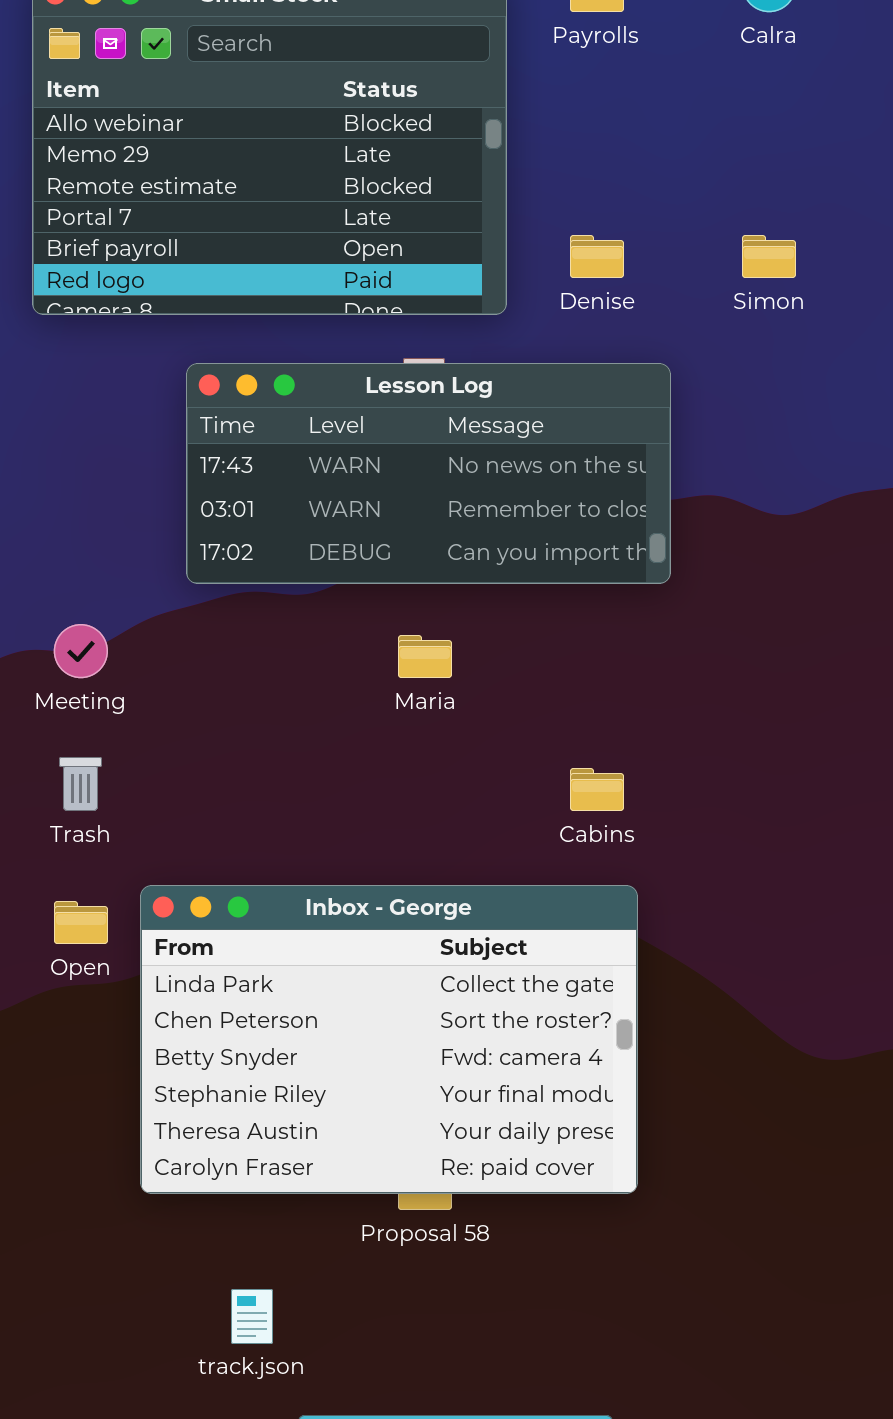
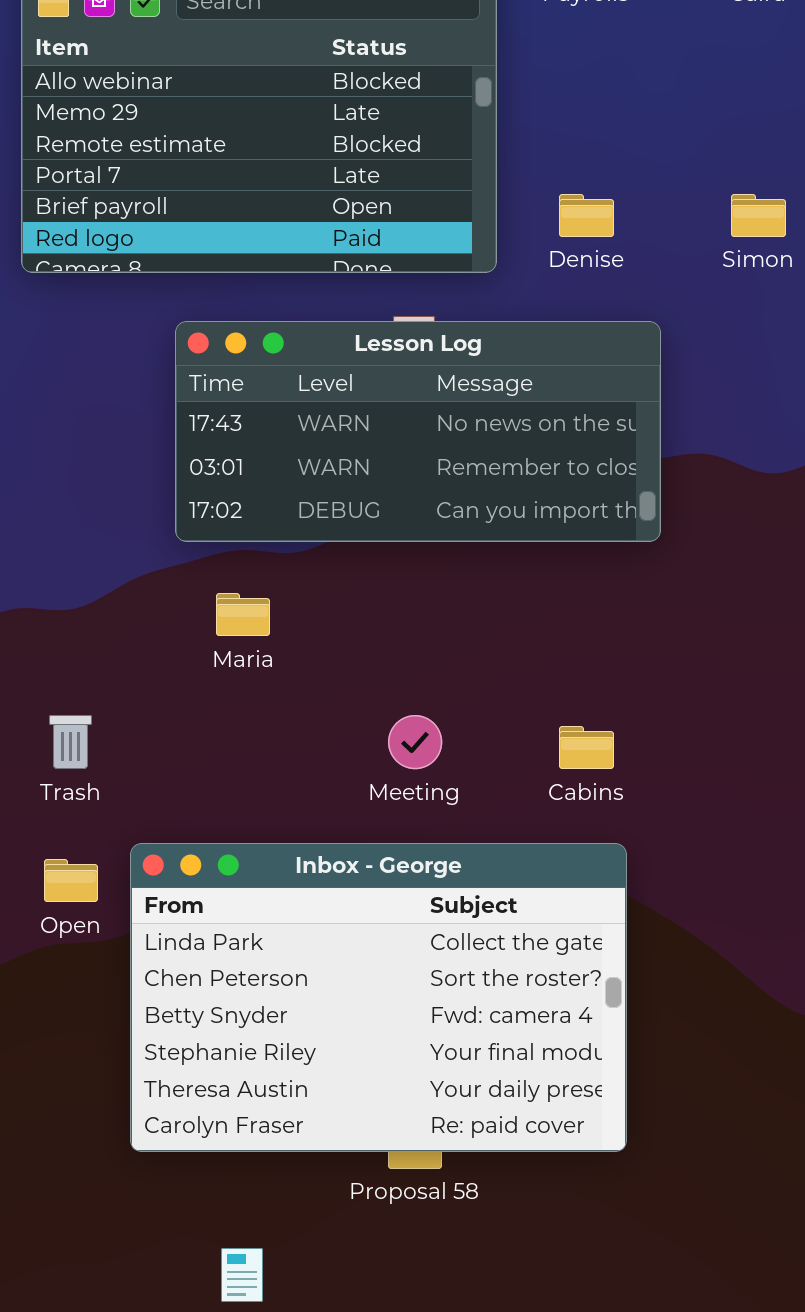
Meeting: [54,624,108,678] -> [388,715,442,769], moved
Maria: [398,635,452,678] -> [216,593,270,636], moved

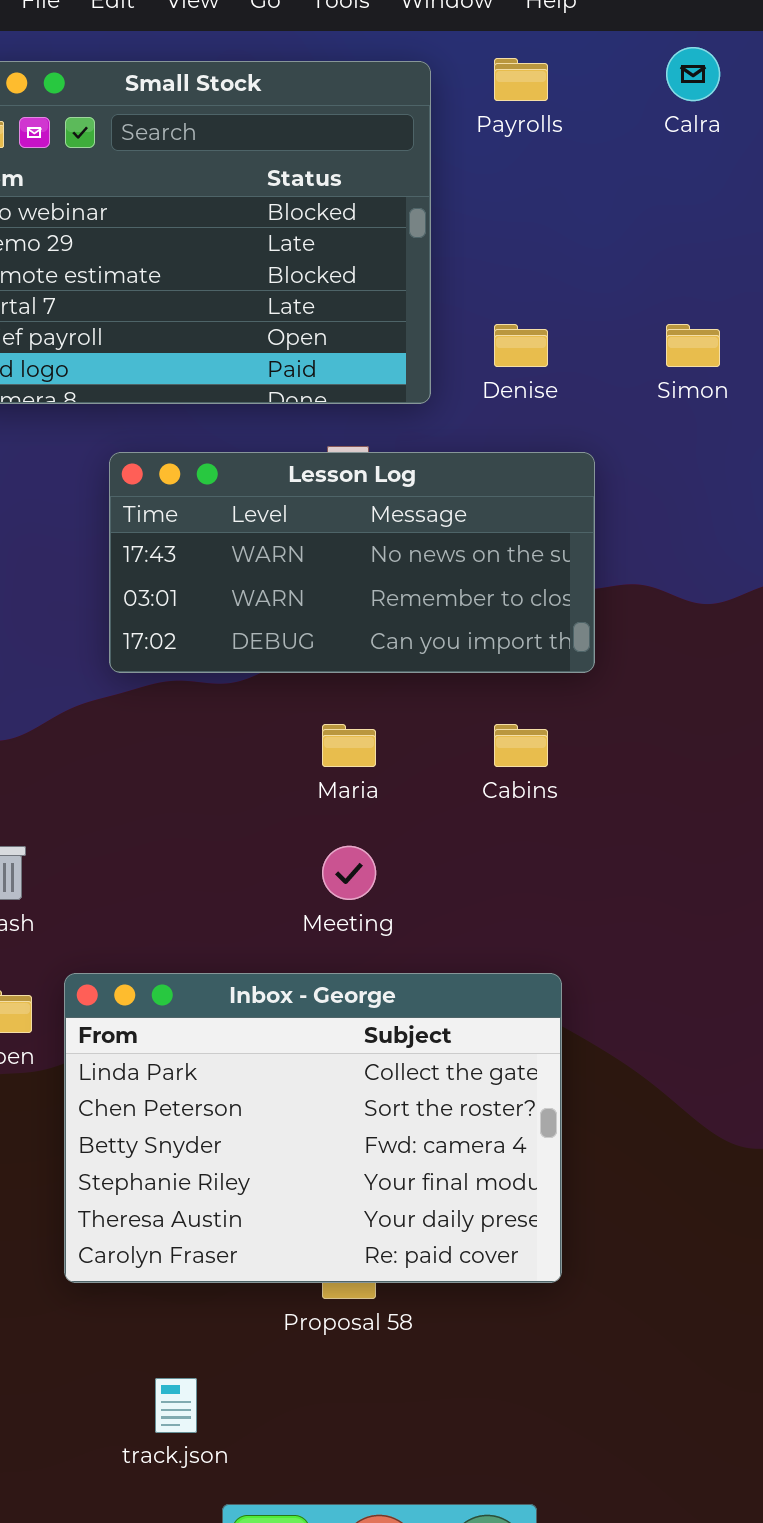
Maria: [216,593,270,636] -> [322,724,376,767], moved
Cabins: [559,726,614,769] -> [494,724,548,767], moved

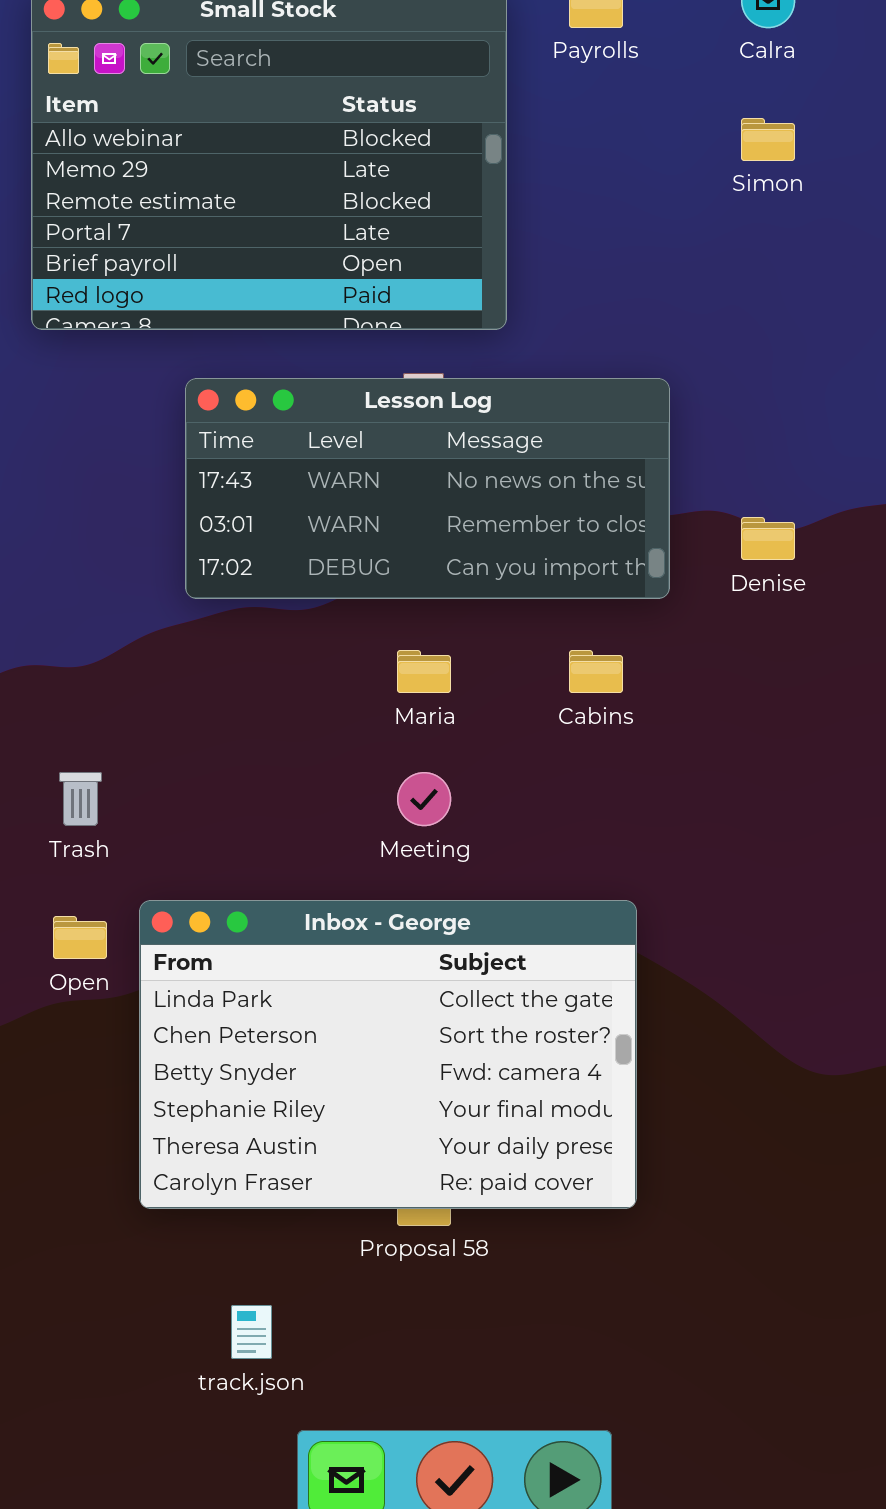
Denise: [494,324,548,367] -> [741,517,795,560], moved
Simon: [666,324,720,367] -> [741,118,795,161], moved

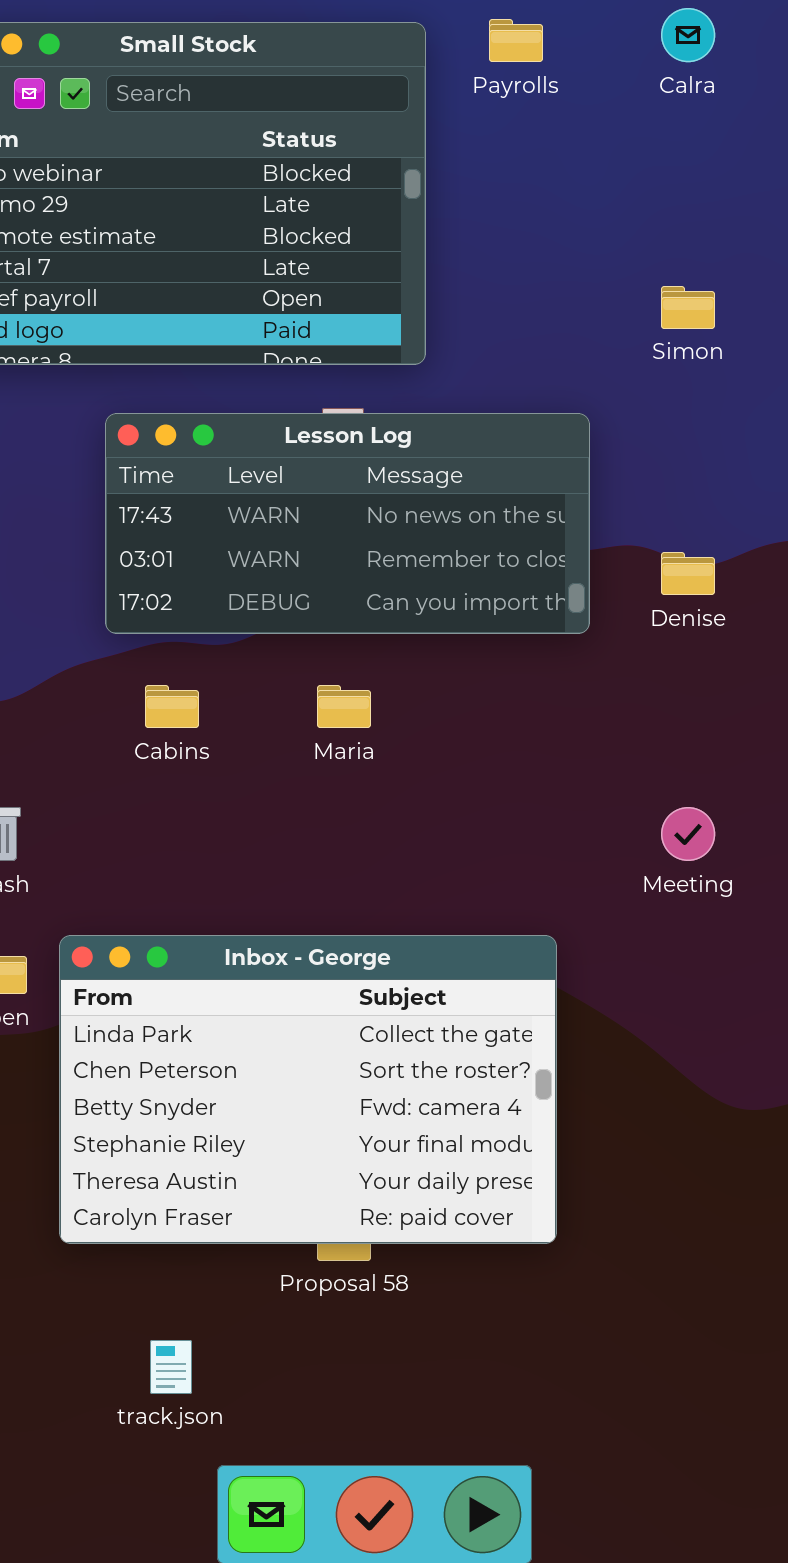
Simon: [741,118,795,161] -> [661,286,715,329], moved
Cabins: [569,650,623,693] -> [145,685,199,728], moved
Meeting: [397,772,451,826] -> [661,807,715,861], moved

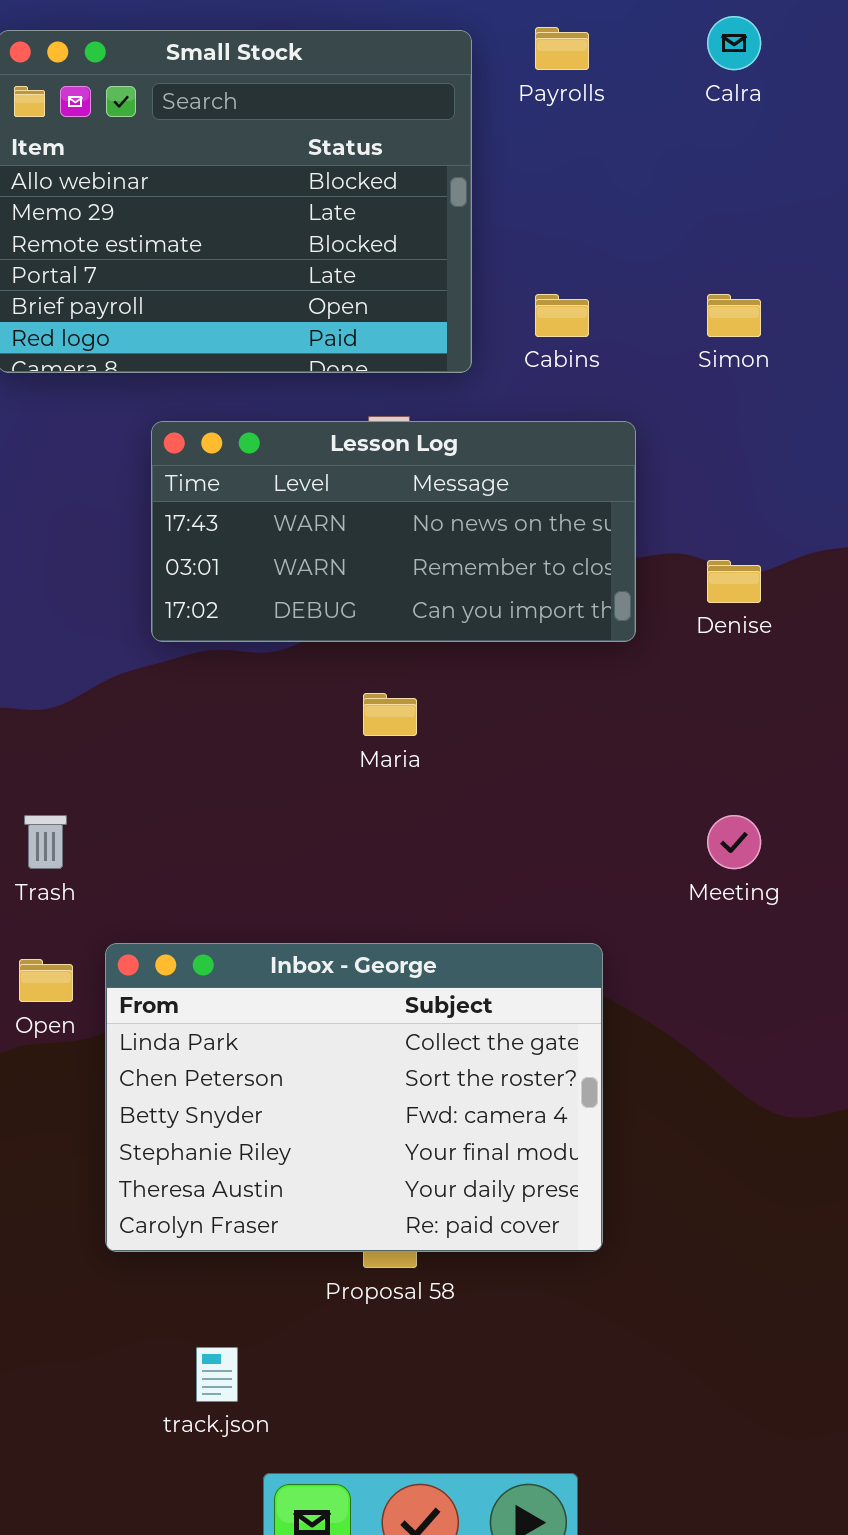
Cabins: [145,685,199,728] -> [535,294,589,337], moved

